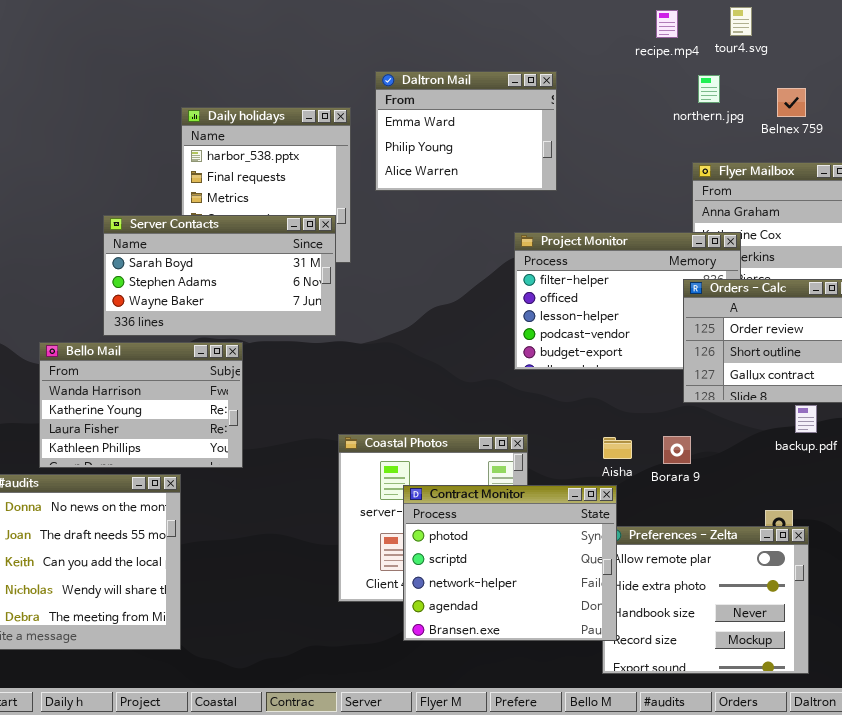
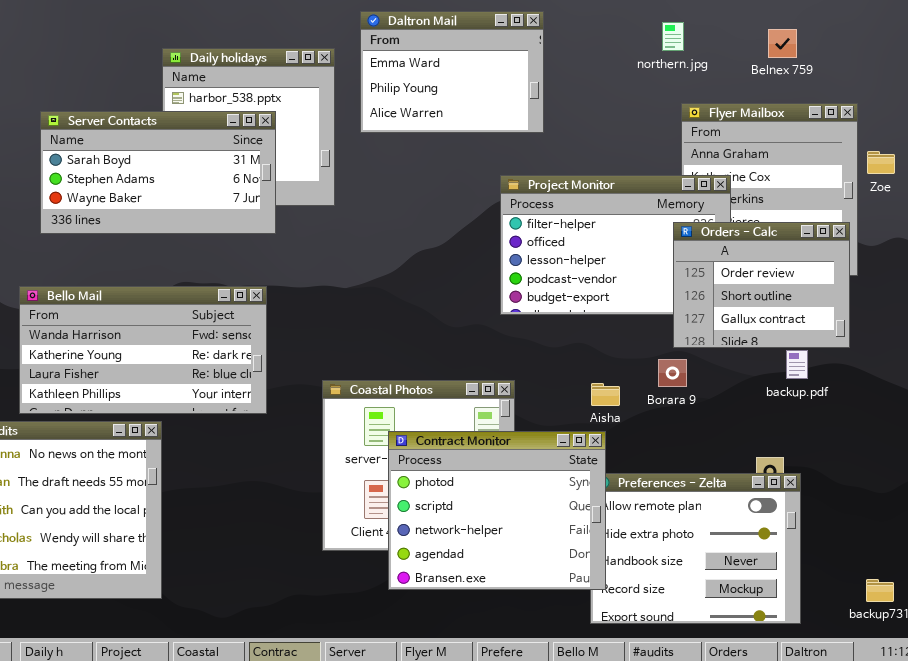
northern.jpg: [698,75,720,103] -> [662,22,684,51], moved
Server Contacts: [103,215,336,336] -> [40,111,276,234], moved
Bello Mail: [39,342,243,468] -> [19,286,267,414], resized
Borara 9: [663,436,691,464] -> [658,359,687,387], moved

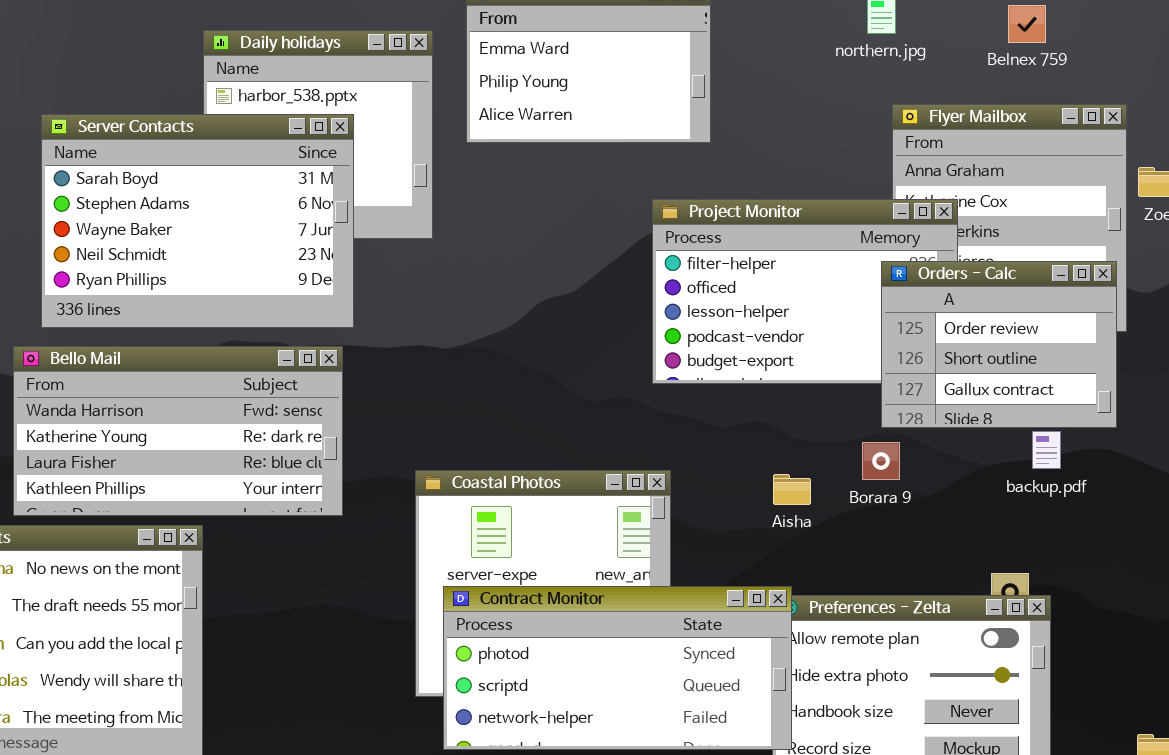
Server Contacts: [40,111,276,234] -> [41,114,354,328], resized
Contract Monitor: [388,431,606,590] -> [443,586,792,750], resized

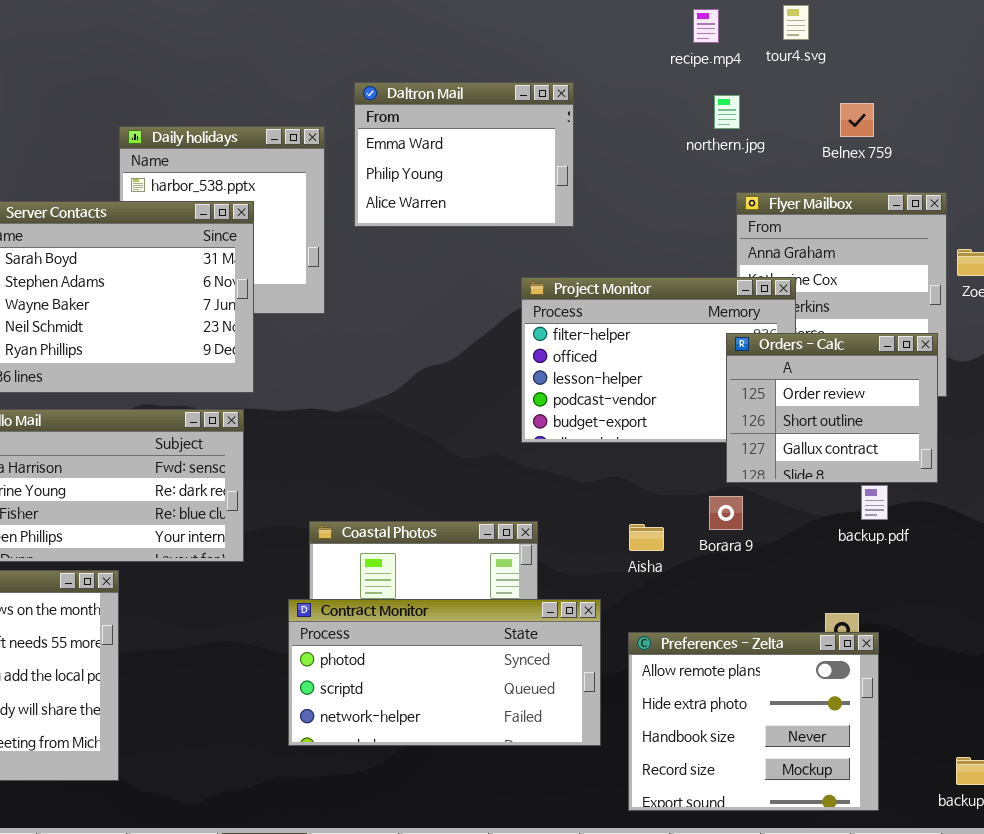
Contract Monitor: [443,586,792,750] -> [288,599,601,746], moved

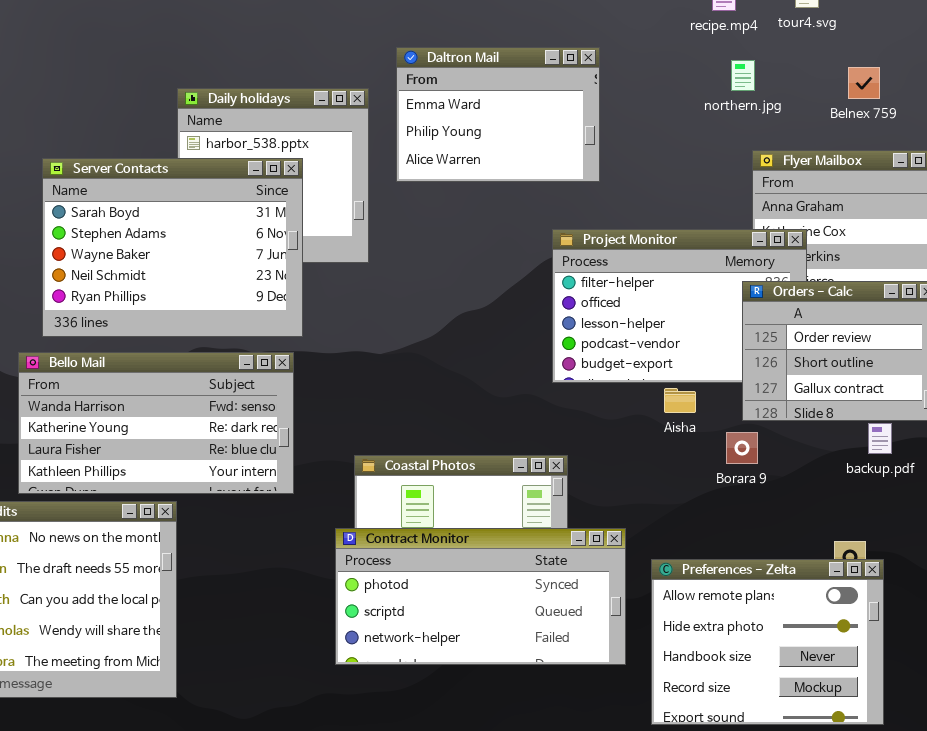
Aisha: [629,524,664,551] -> [664,388,696,413], moved

